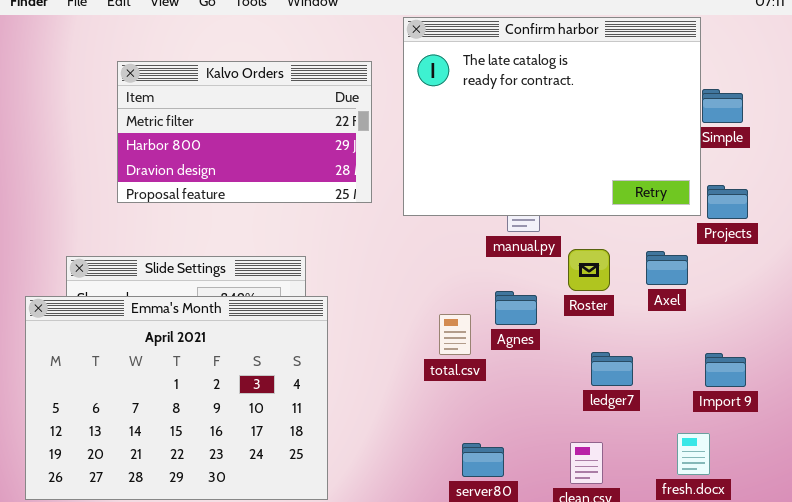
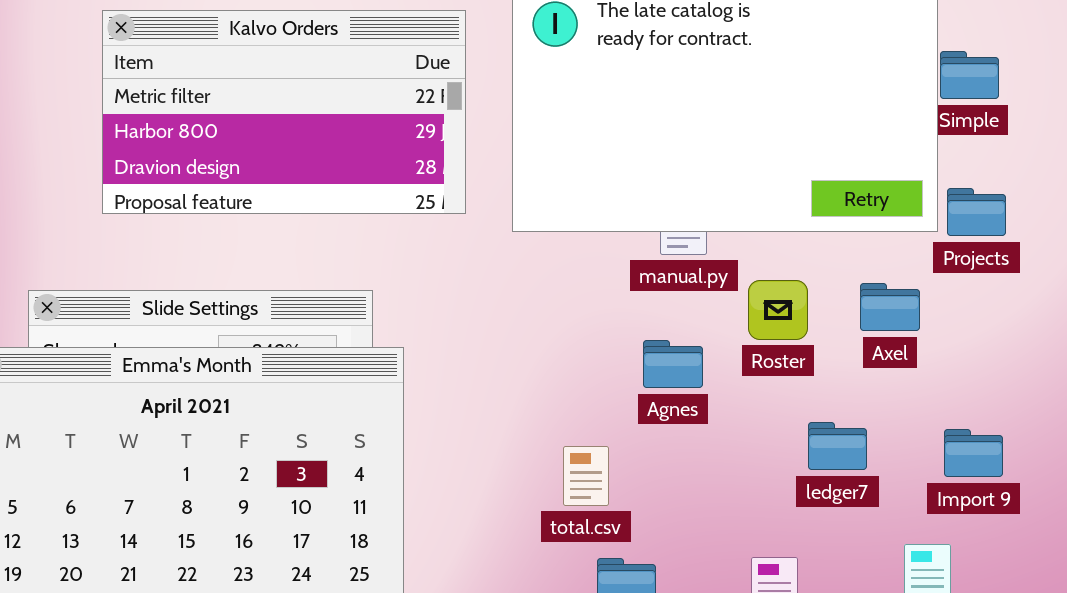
total.csv: [439,314,471,355] -> [563,446,609,506], moved
ledger7: [591,352,633,386] -> [808,422,867,470], moved

